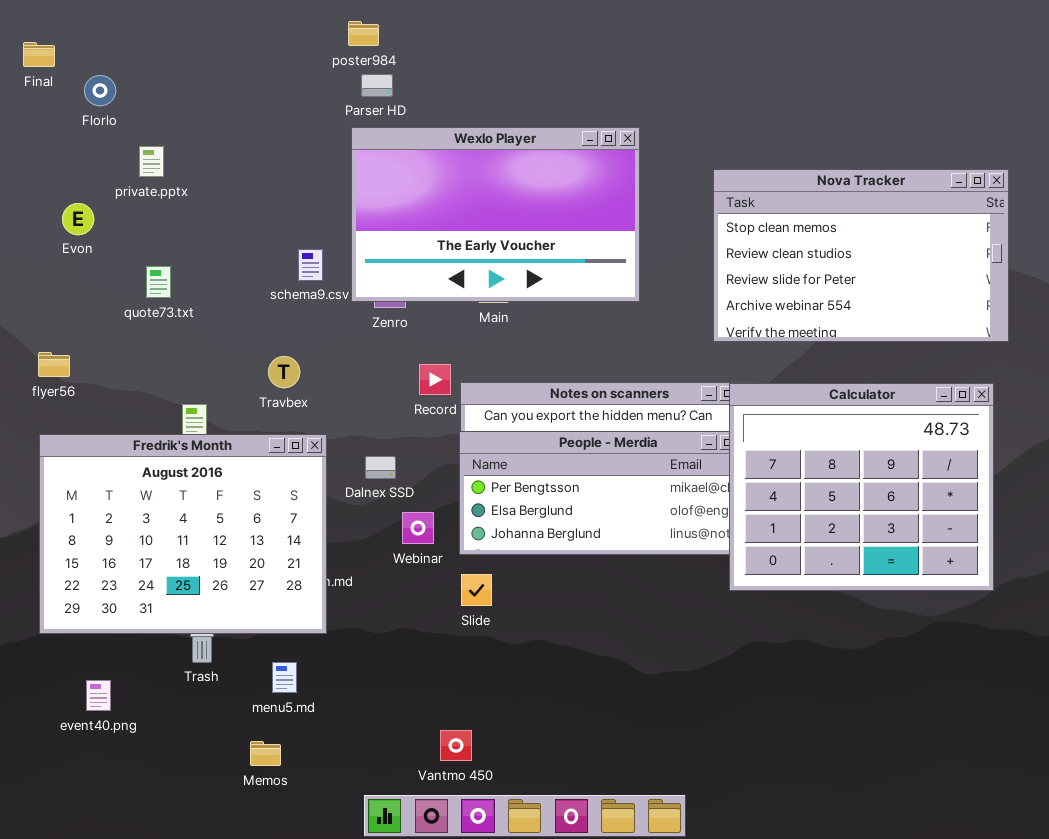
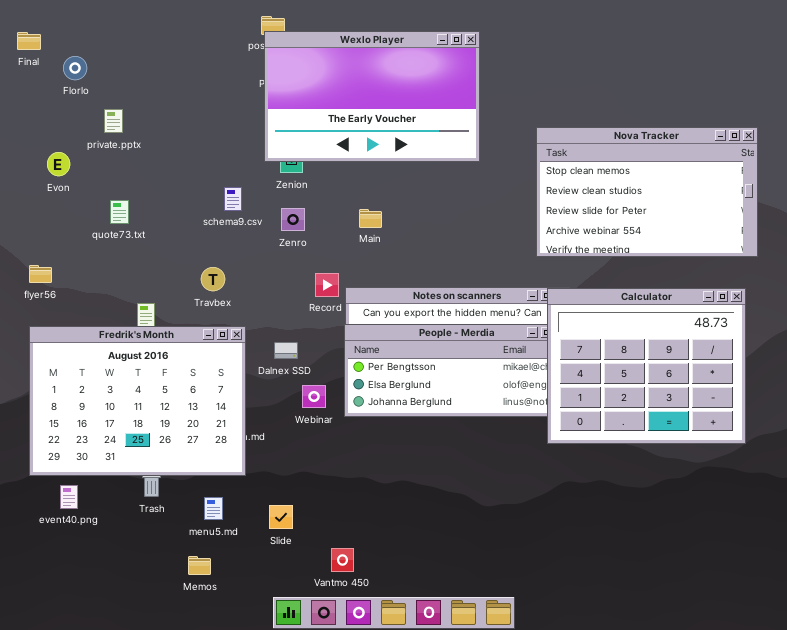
Wexlo Player: [351,127,640,302] -> [264,31,480,162], moved
Slide: [461,574,492,606] -> [269,505,293,529], moved
event40.png: [86,680,111,711] -> [60,485,78,509], moved

